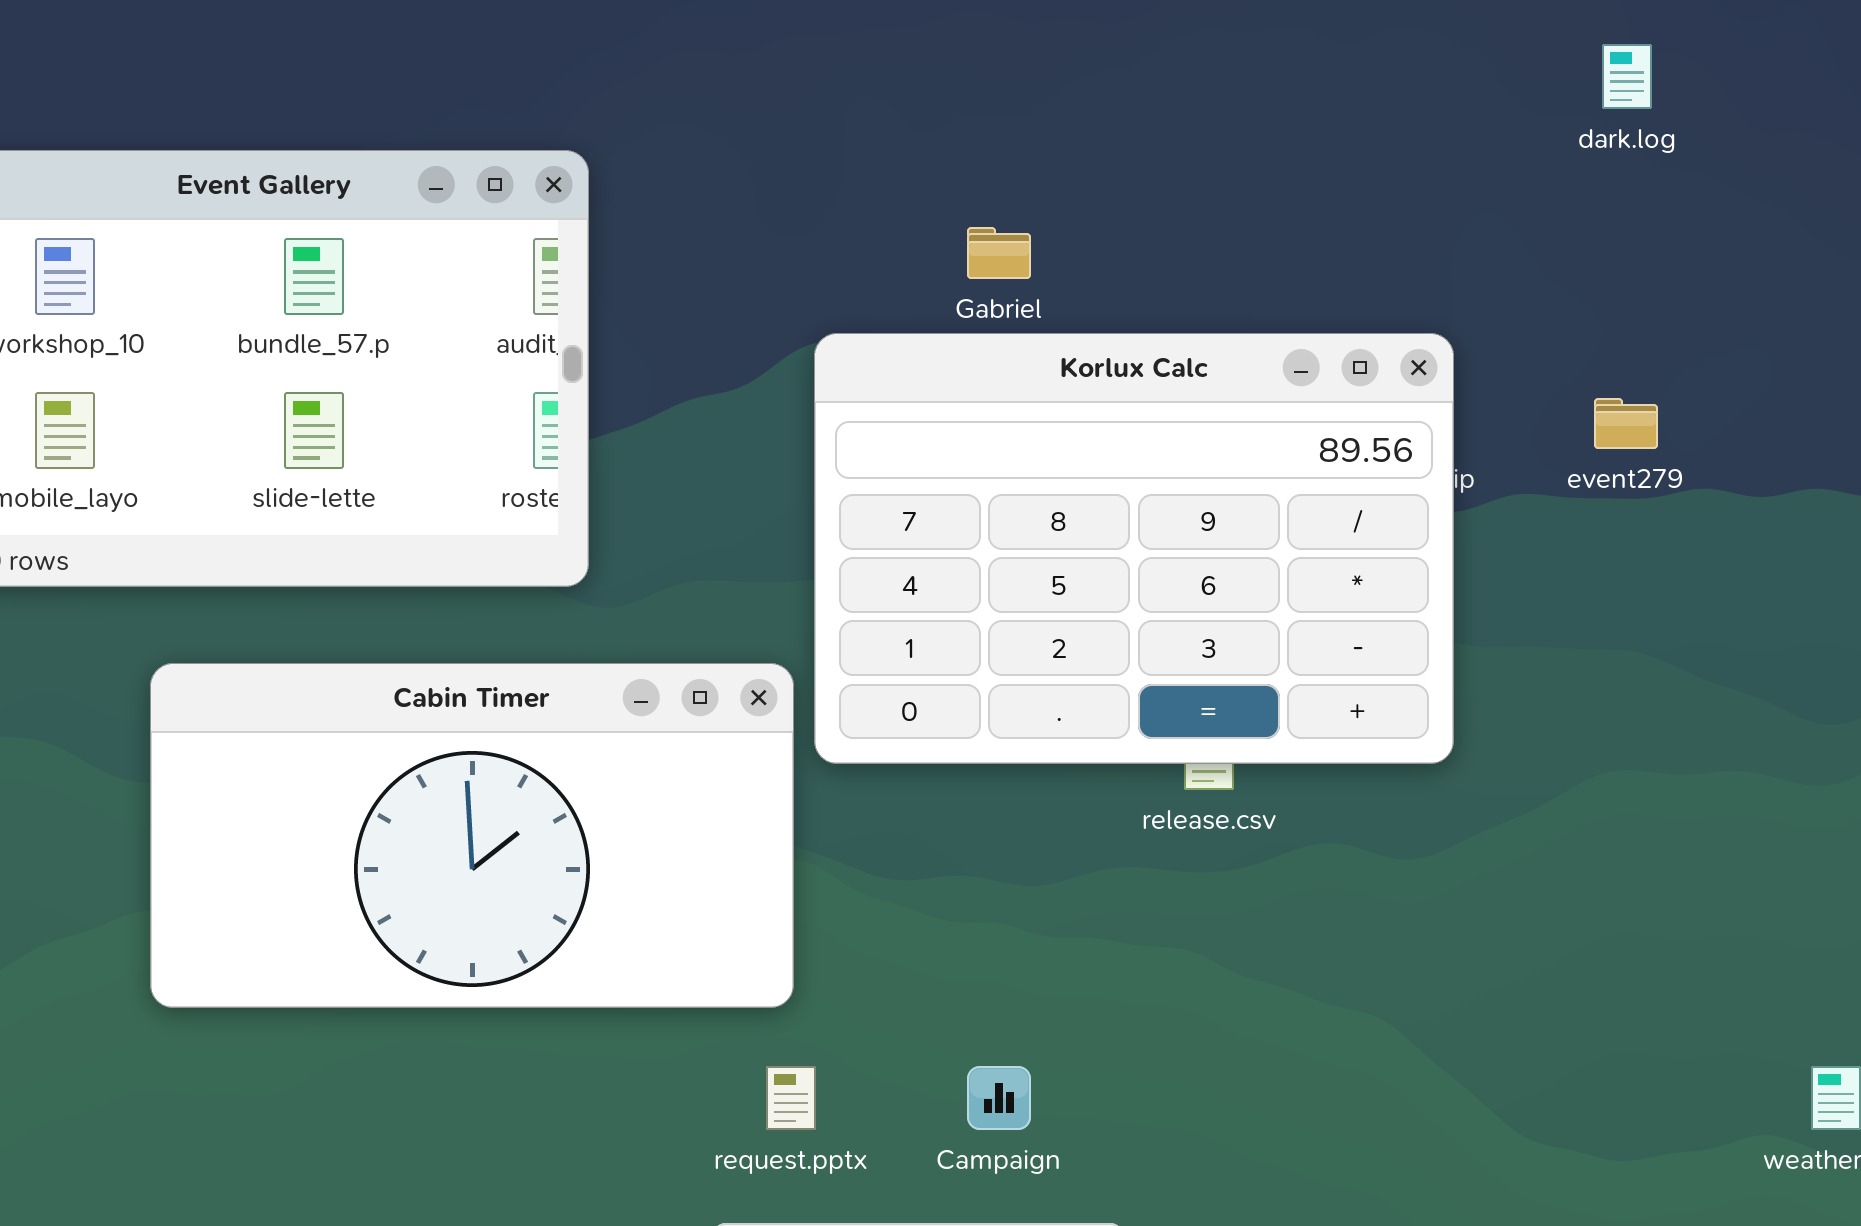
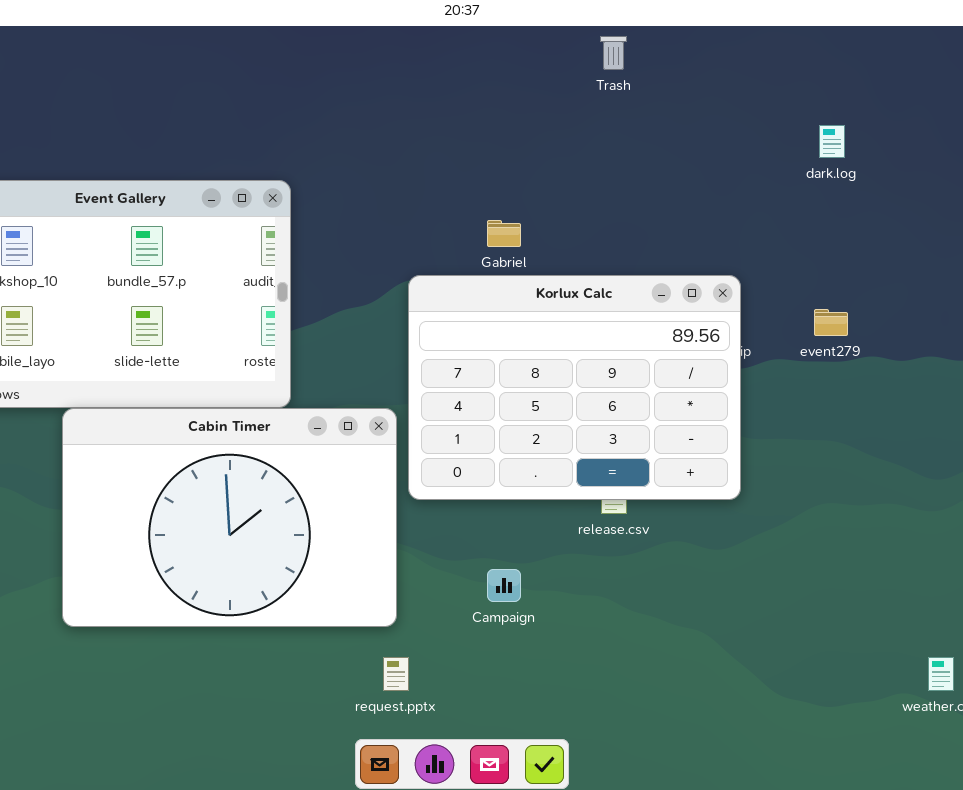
Cabin Timer: [150,663,794,1008] -> [62,408,397,627], resized
Campaign: [967,1066,1031,1130] -> [487,569,521,602], moved

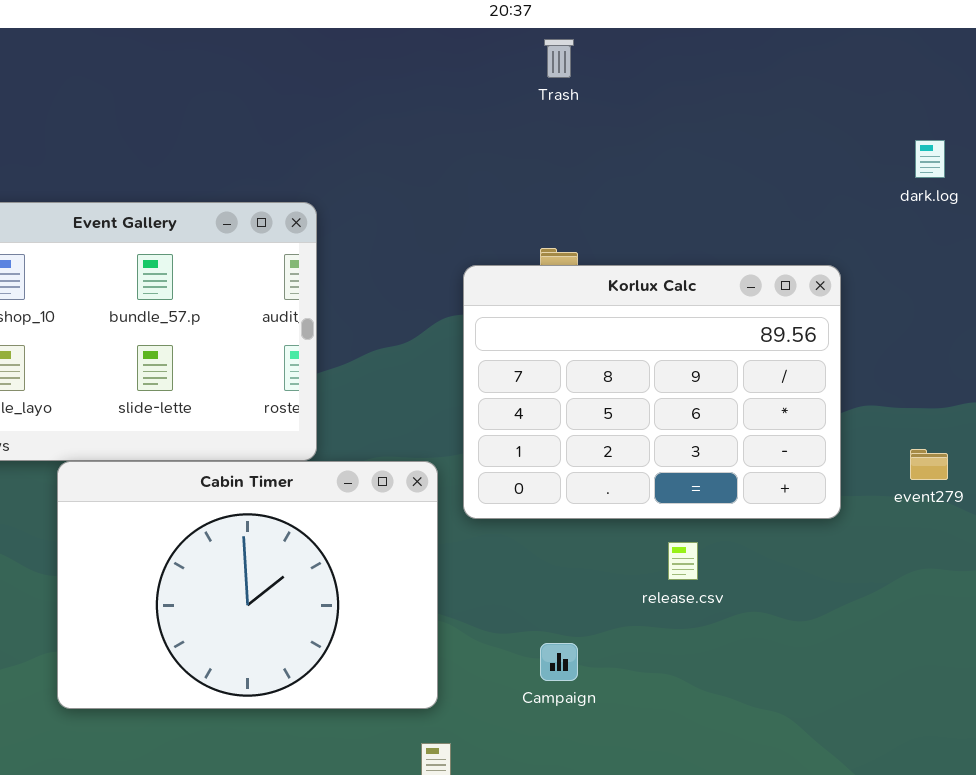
Trash: [600,36,627,70] -> [544,39,574,78], moved
Korlux Calc: [408,275,741,500] -> [463,265,841,519], moved
event279: [814,309,848,336] -> [910,449,948,480], moved

